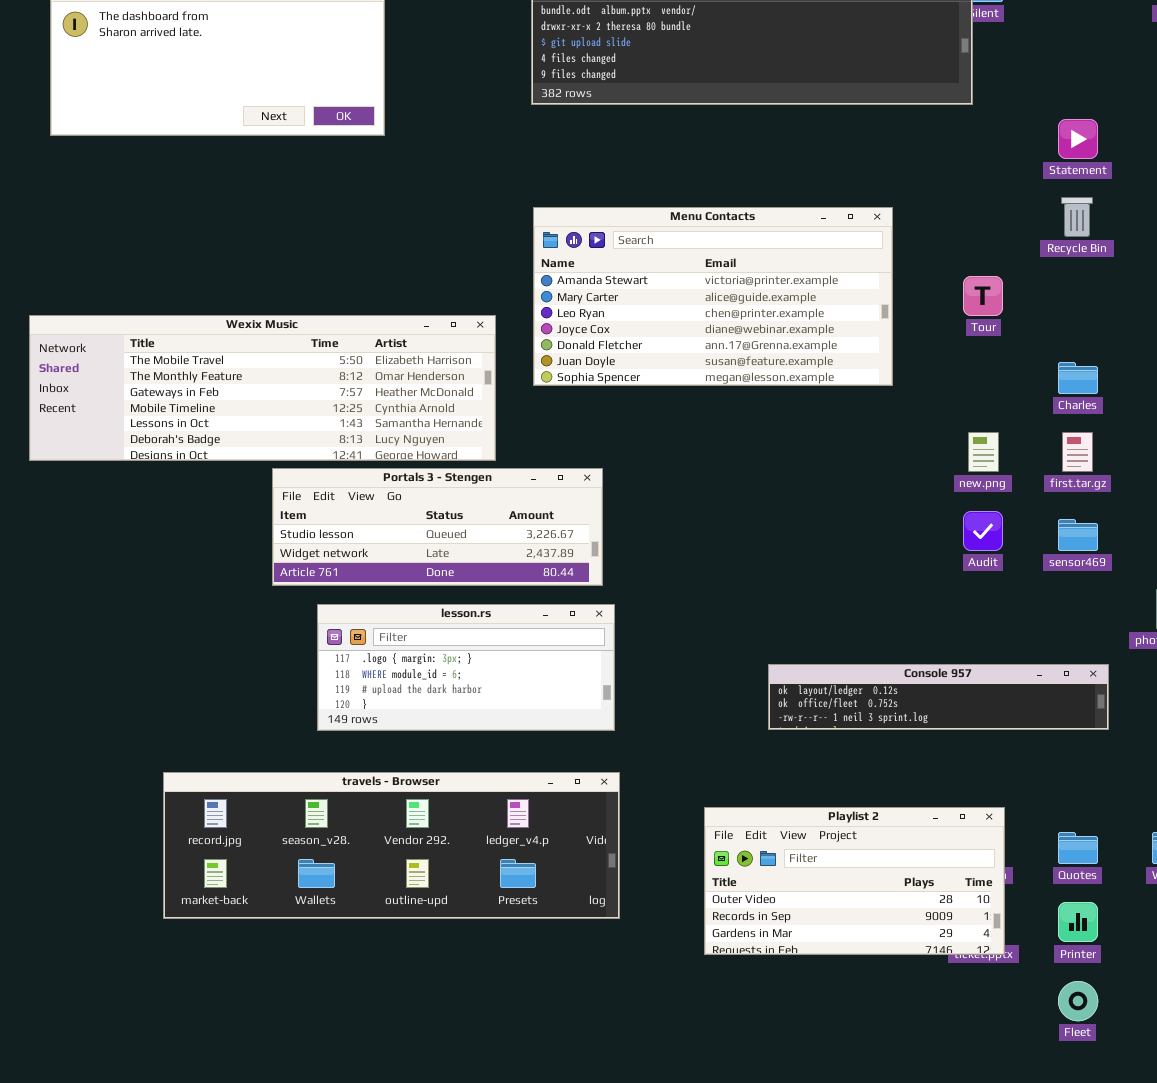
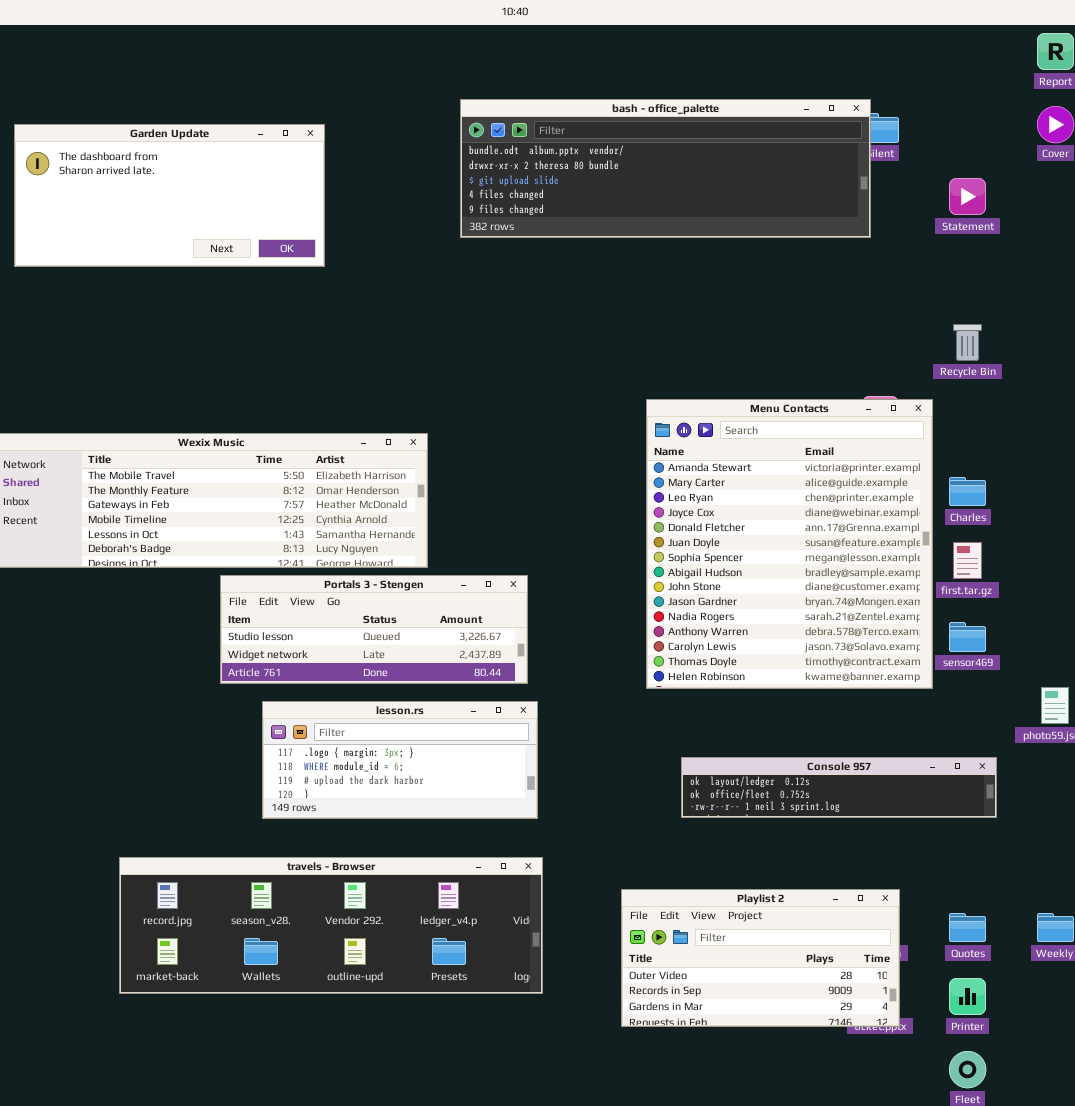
Statement: [1058,119,1098,159] -> [949,178,986,215], moved
Menu Contacts: [533,207,893,386] -> [646,399,933,689], moved, resized

